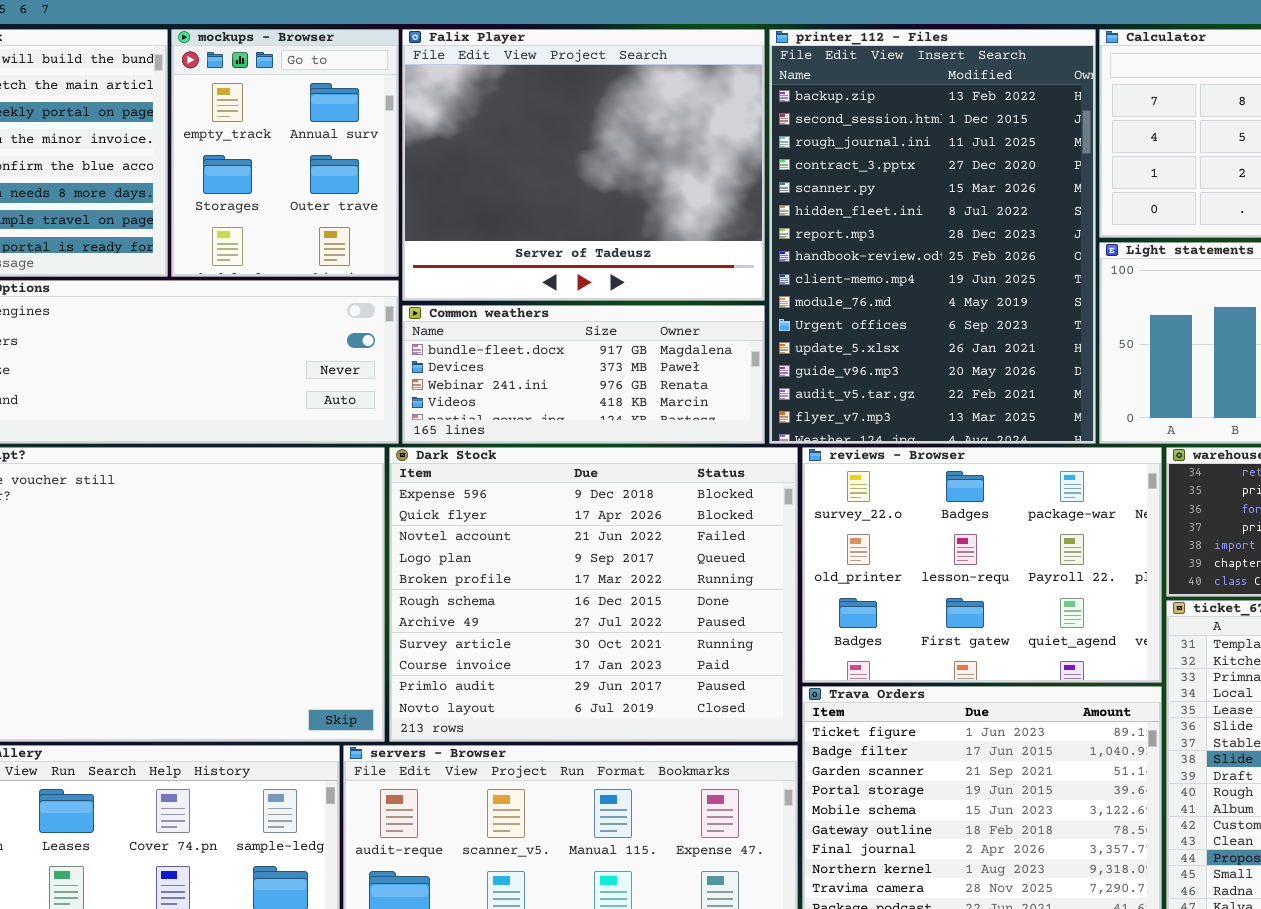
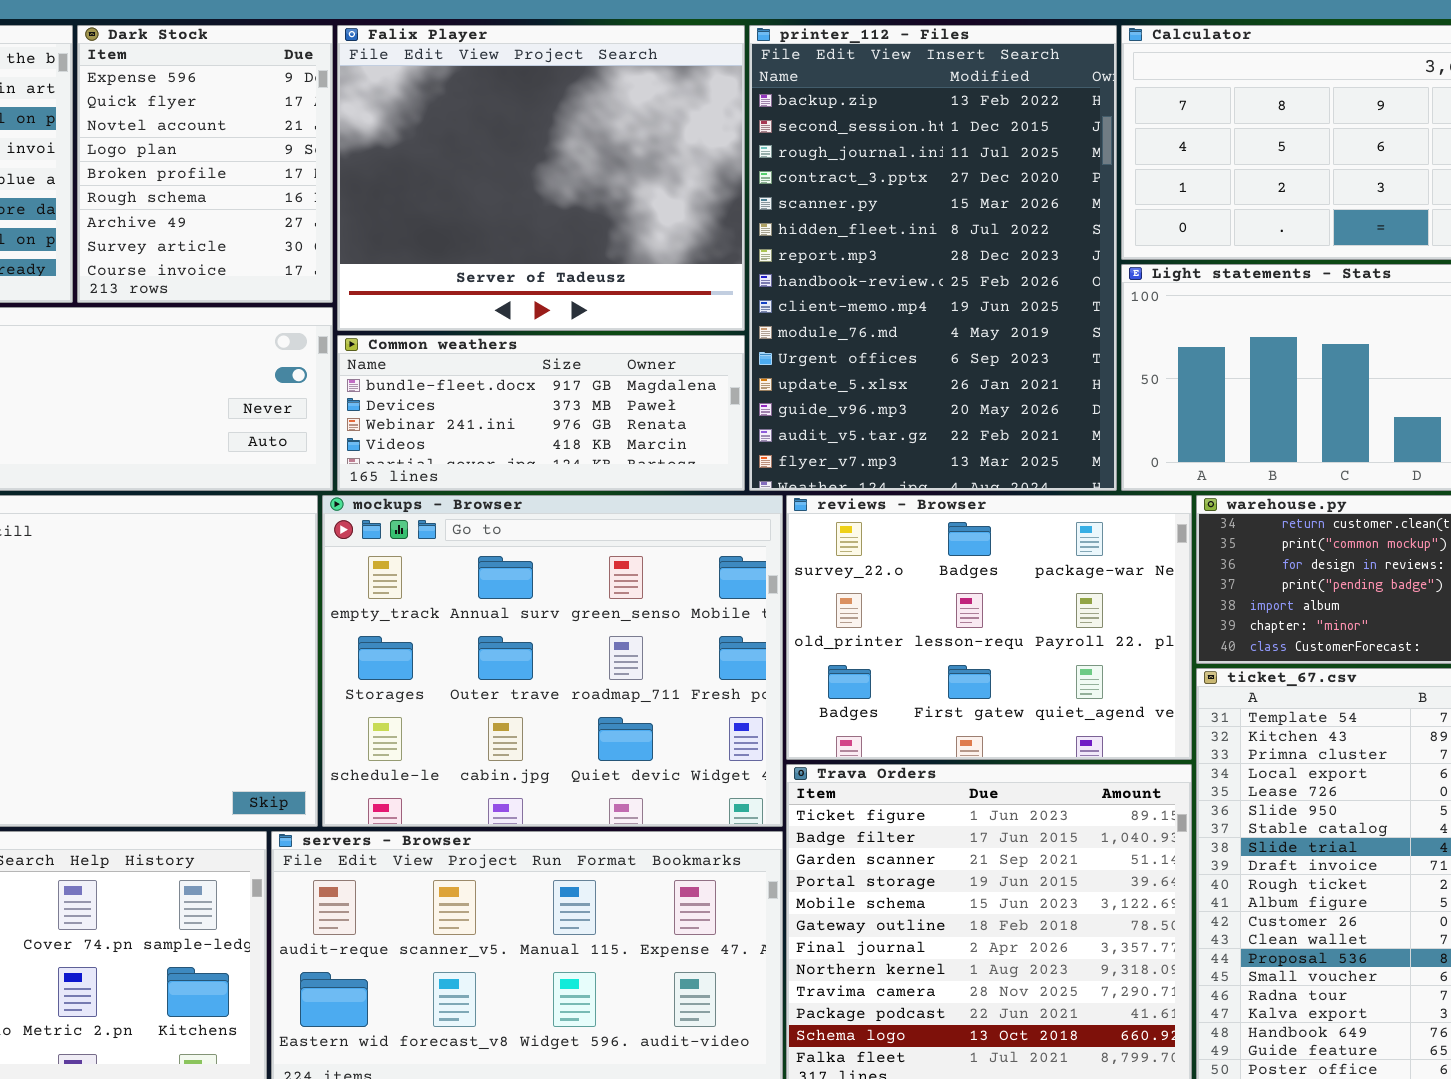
mockups - Browser: [171,29,399,277] -> [322,495,783,827], moved, resized
Dark Stock: [389,447,798,742] -> [77,25,333,303], moved, resized

